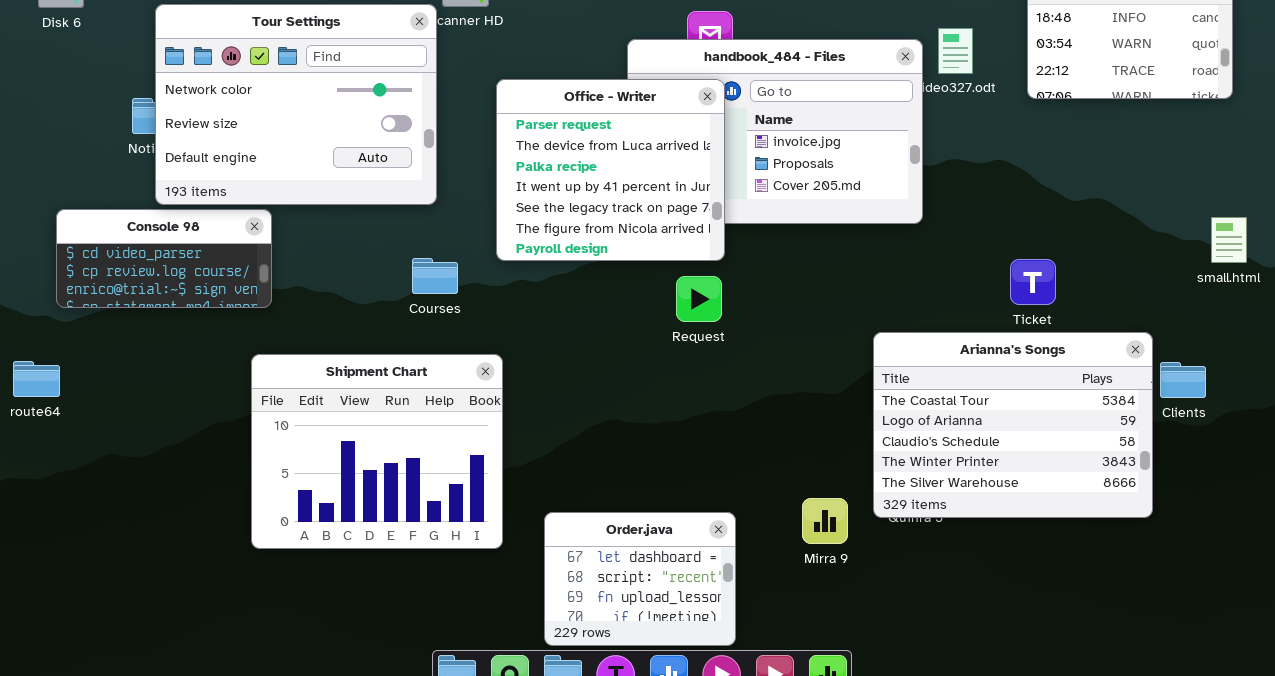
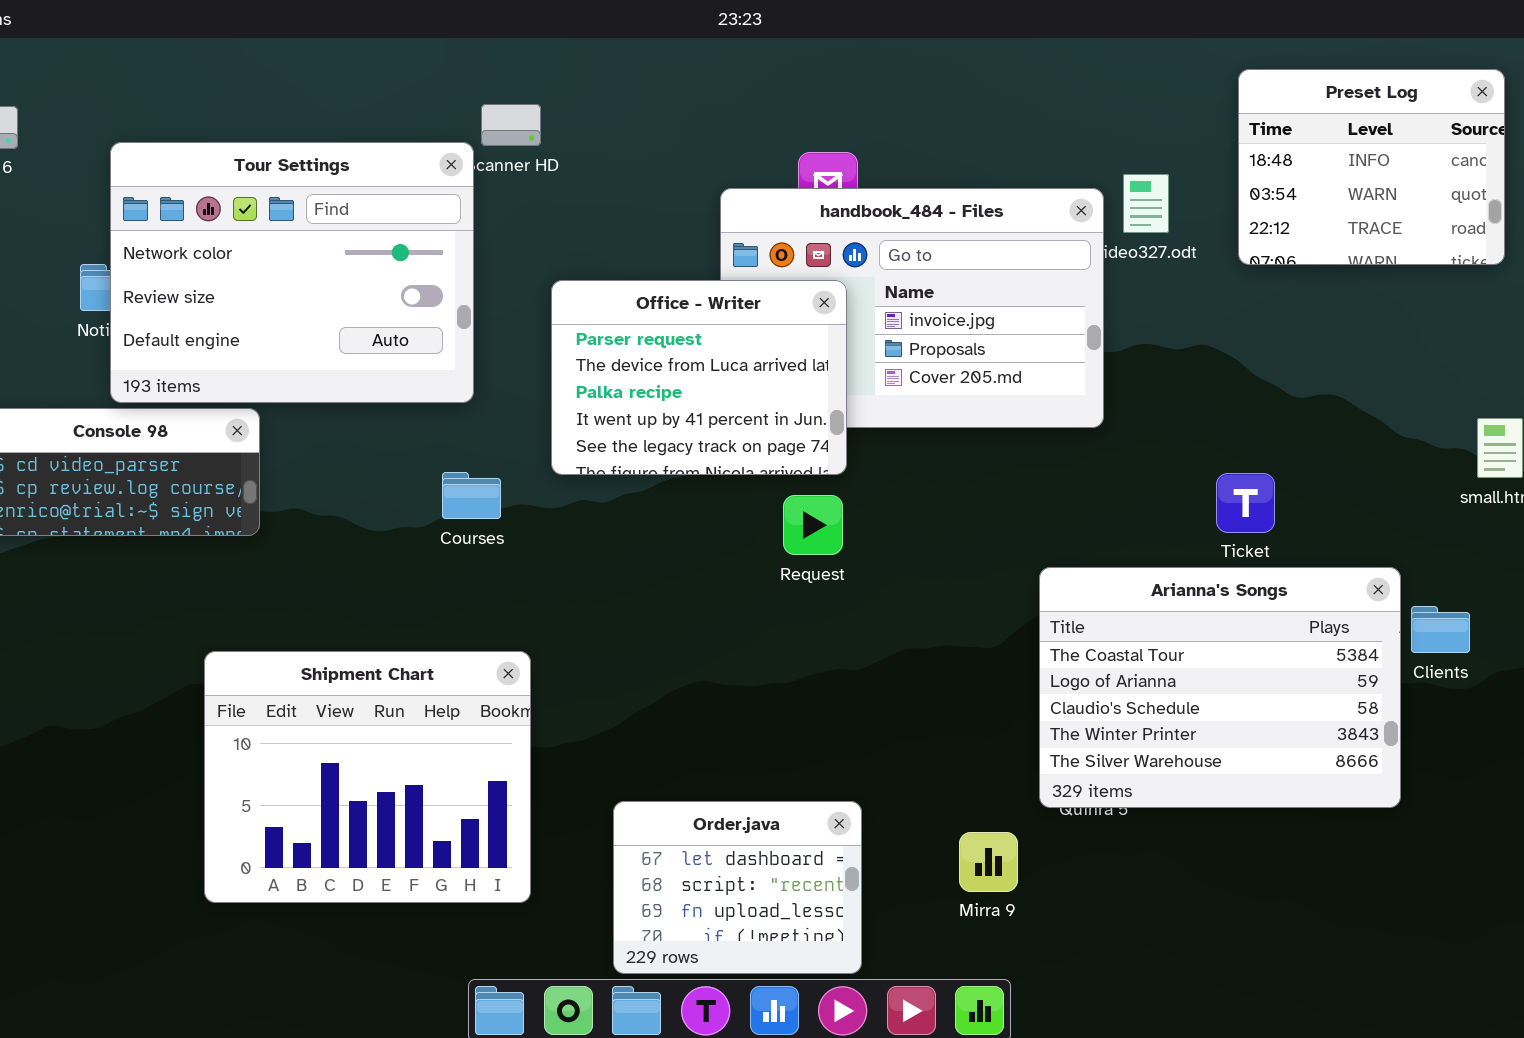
Office - Writer: [496,79,725,261] -> [551,280,847,475], resized
Shipment Chart: [251,354,503,549] -> [204,651,531,903], moved
Mirra 9: [802,498,848,544] -> [959,832,1018,892], moved

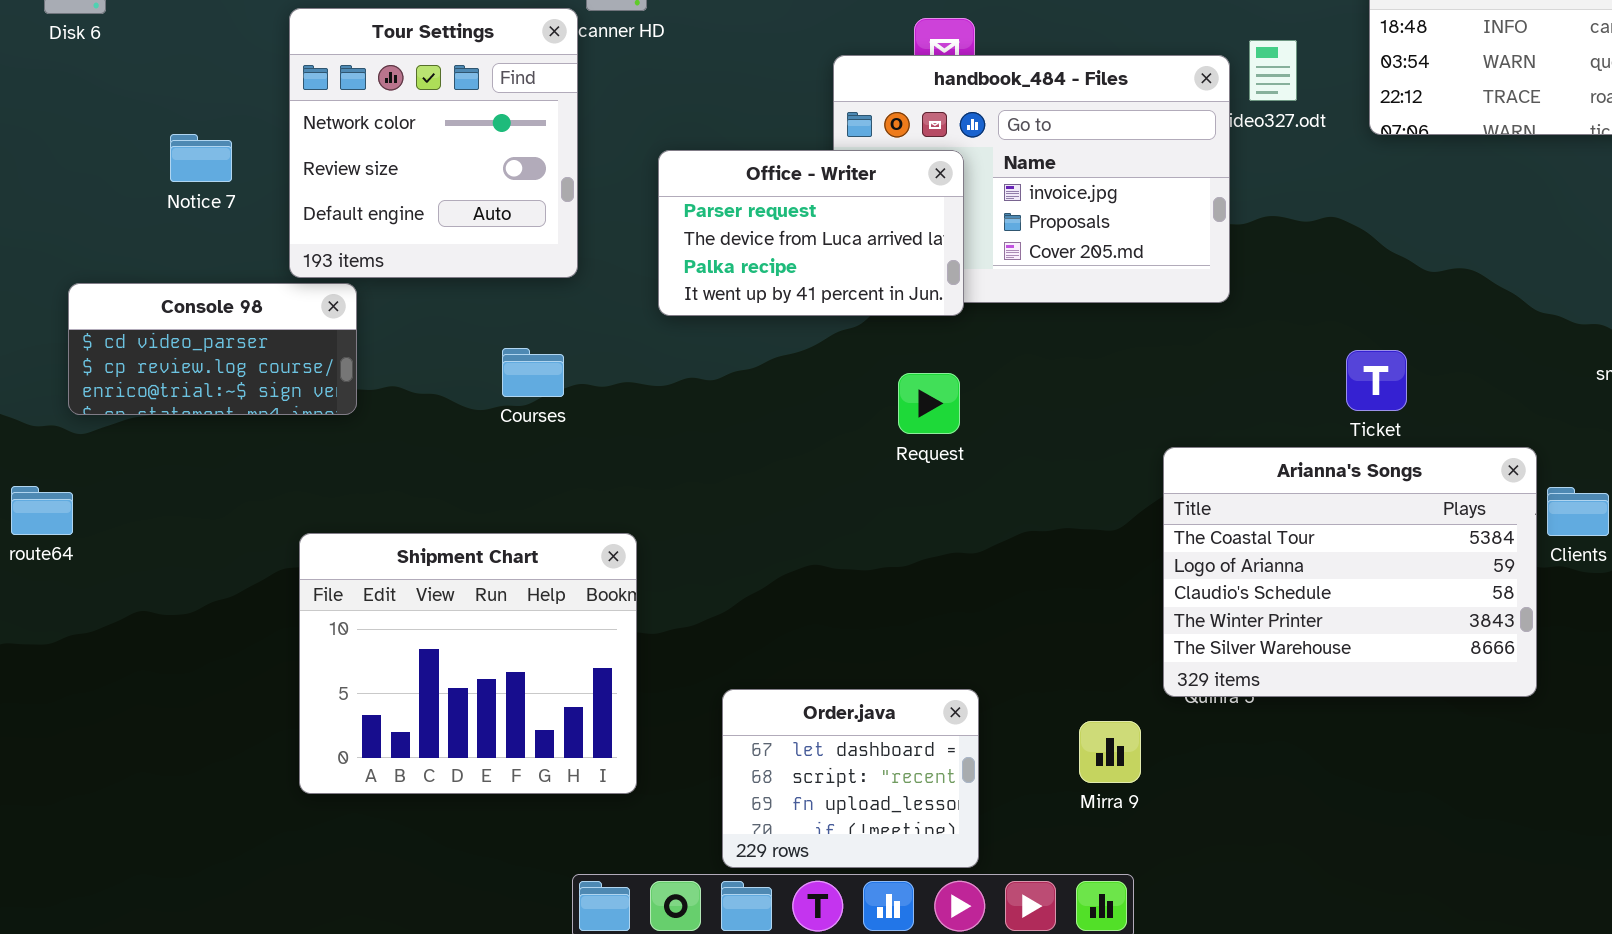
Tour Settings: [110,142,474,403] -> [289,8,578,278], resized
Office - Writer: [551,280,847,475] -> [658,150,964,316], resized
Courses: [442,472,501,519] -> [502,348,564,397], moved

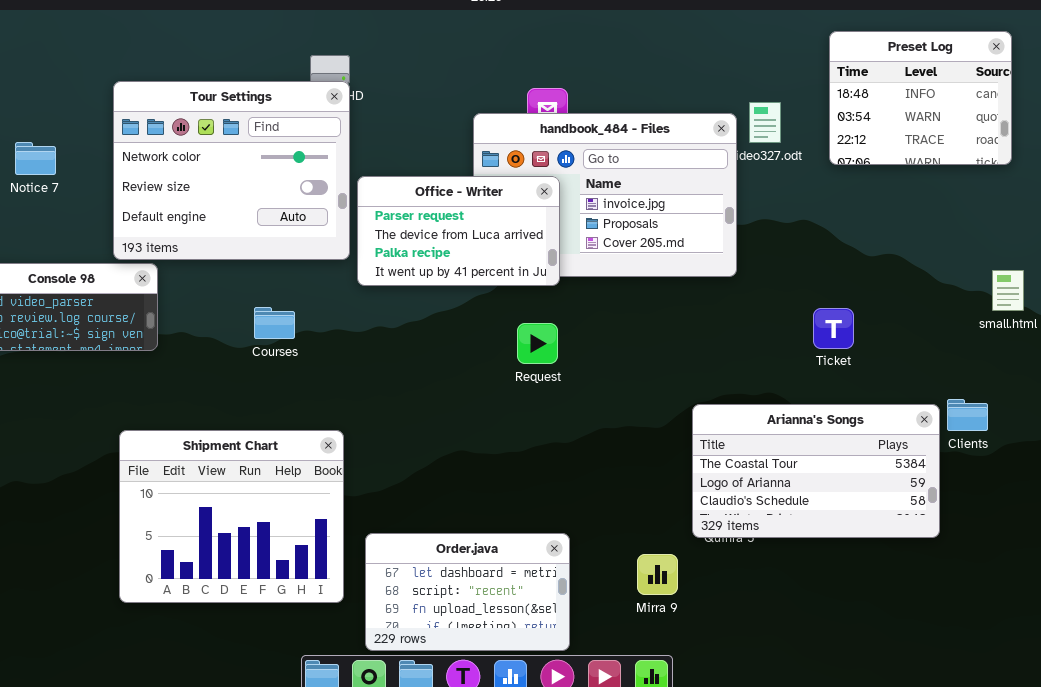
Tour Settings: [289,8,578,278] -> [113,81,350,260], resized
Notice 7: [170,134,232,182] -> [15,142,56,175], moved
Arianna's Songs: [1163,447,1537,697] -> [692,404,940,538], resized
Order.java: [722,689,979,868] -> [365,533,570,651], resized

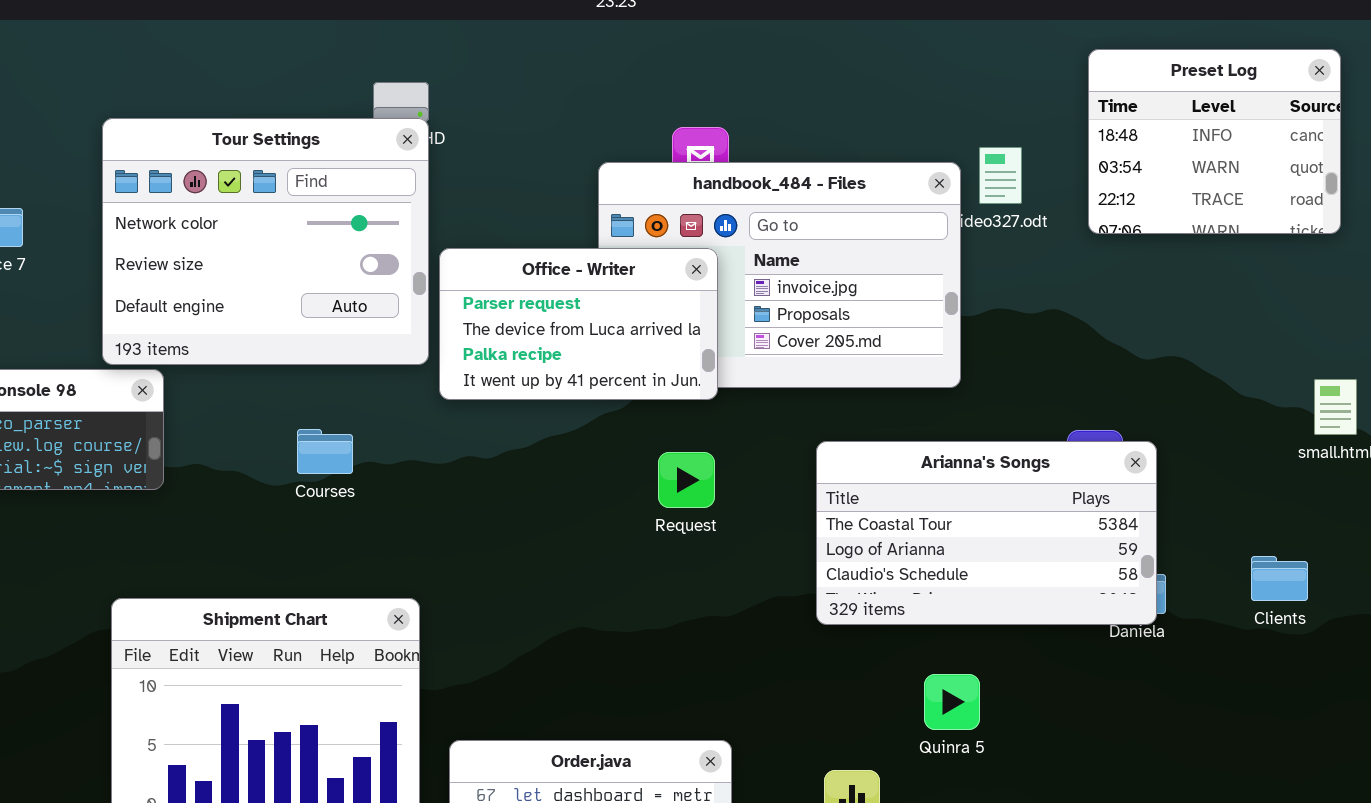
Arianna's Songs: [692,404,940,538] -> [816,441,1157,625], moved

